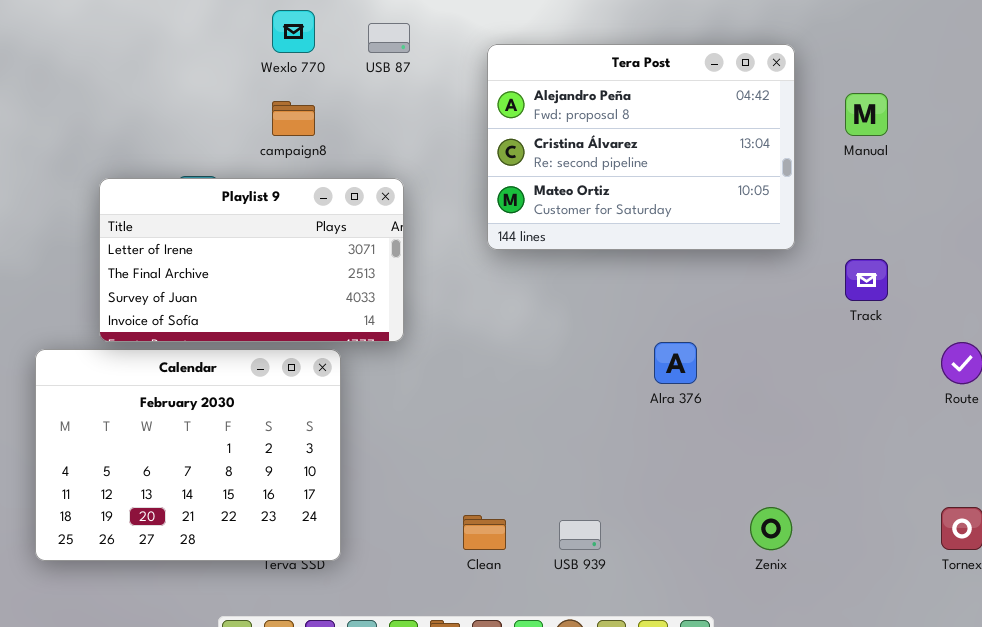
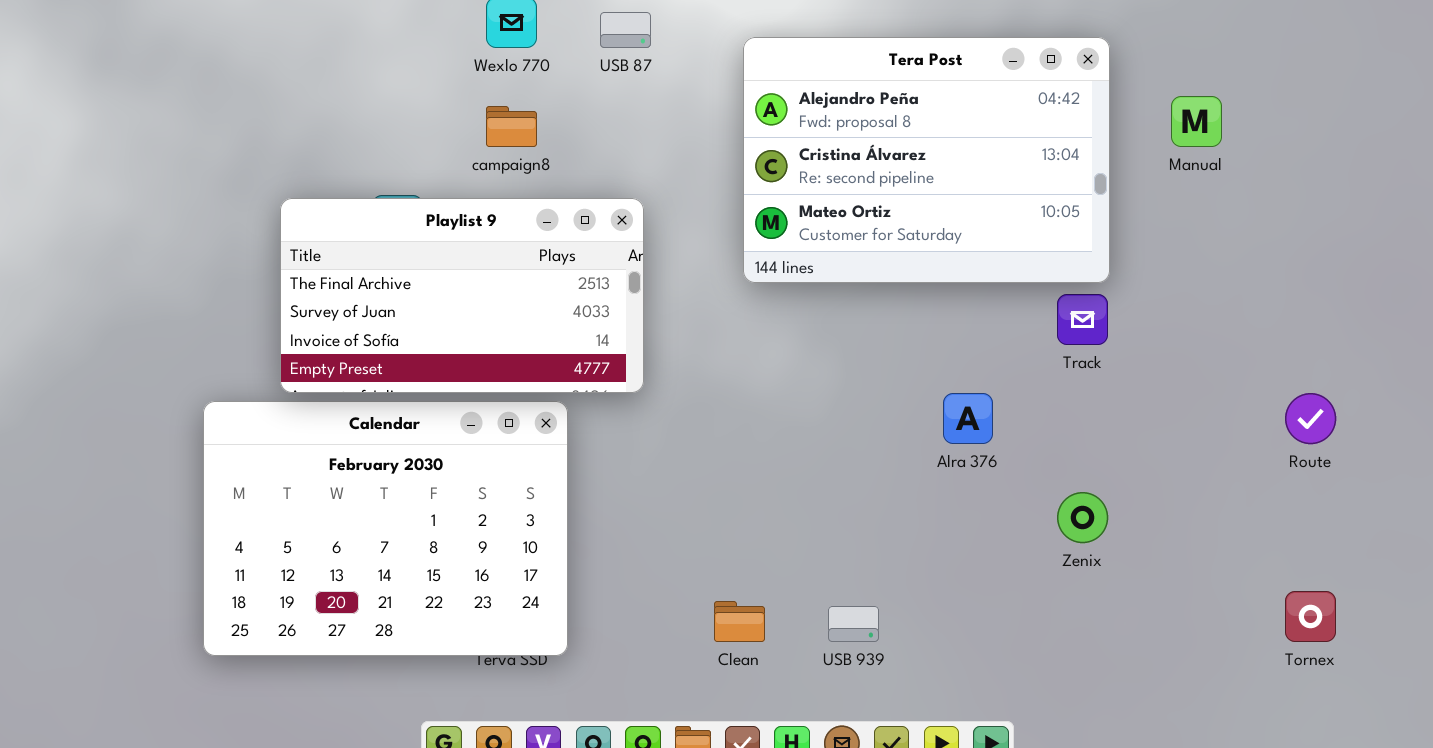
Playlist 9: [99,178,404,342] -> [280,198,644,393], scrolled down 1 row
Track: [845,259,888,301] -> [1057,294,1108,345], moved
Zenix: [750,507,792,550] -> [1057,492,1108,543], moved

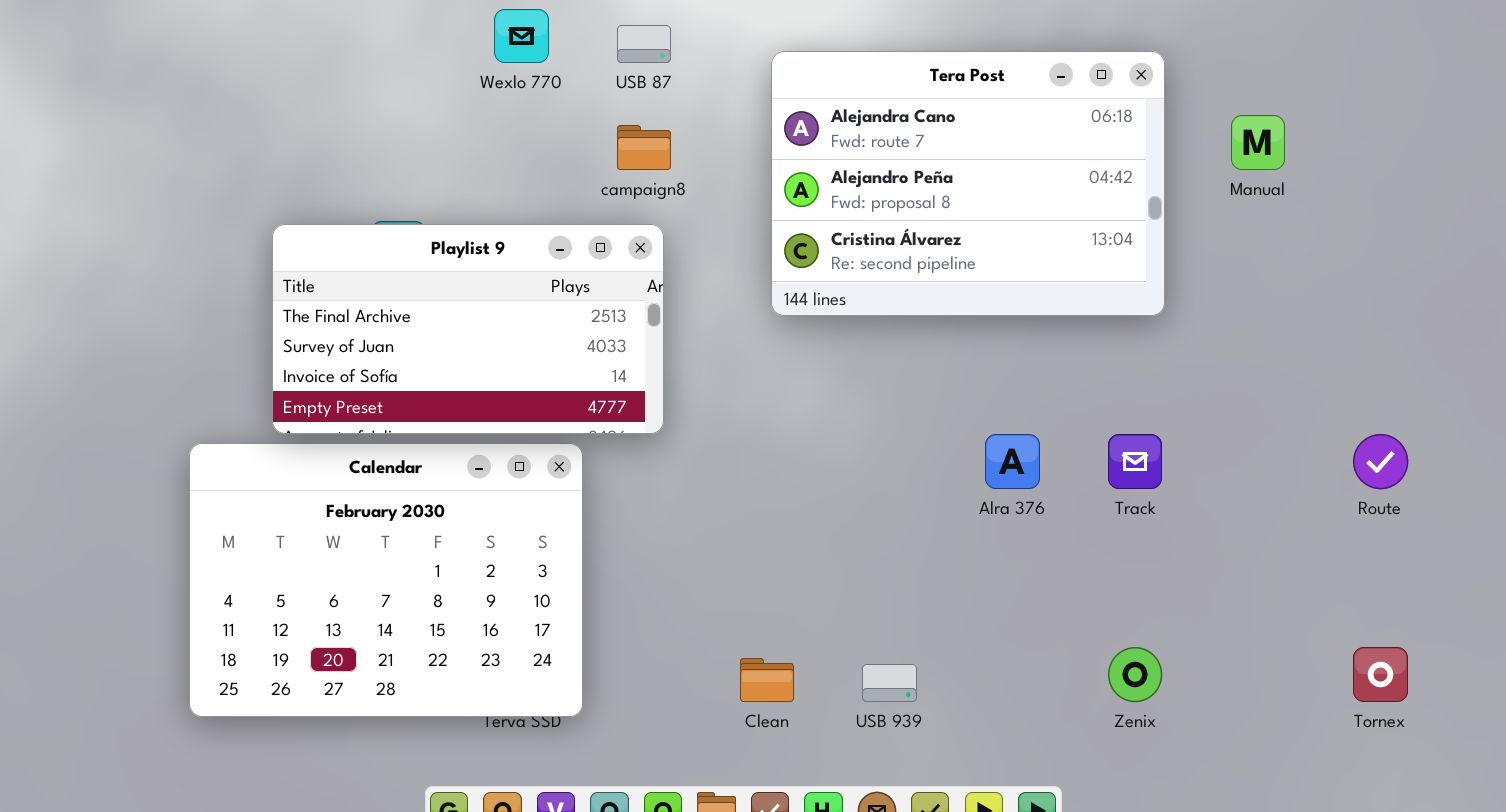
Tera Post: [743,37,1110,283] -> [771,51,1165,316], scrolled up 1 row
campaign8: [486,106,537,147] -> [617,125,671,170], moved
Track: [1057,294,1108,345] -> [1108,434,1162,489], moved
Zenix: [1057,492,1108,543] -> [1108,647,1162,702], moved

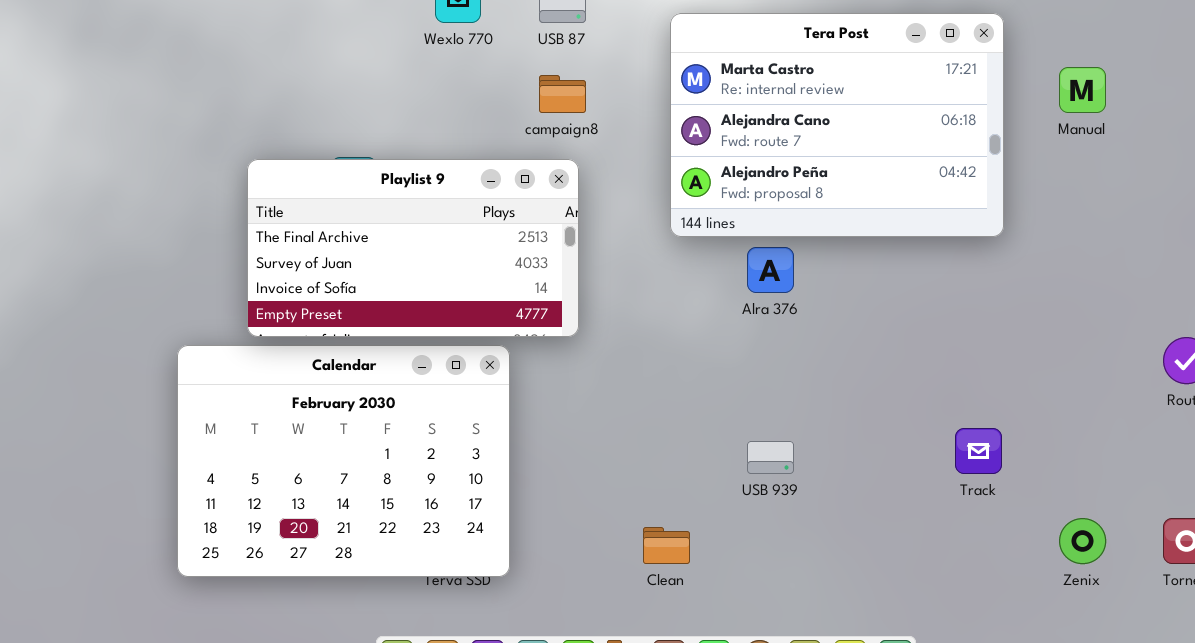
Tera Post: [771,51,1165,316] -> [670,13,1004,237], scrolled up 1 row
Alra 376: [985,434,1040,489] -> [747,247,794,293], moved
Track: [1108,434,1162,489] -> [955,428,1002,474], moved
Zenix: [1108,647,1162,702] -> [1059,518,1106,564], moved
USB 939: [862,664,917,702] -> [747,441,794,474], moved

